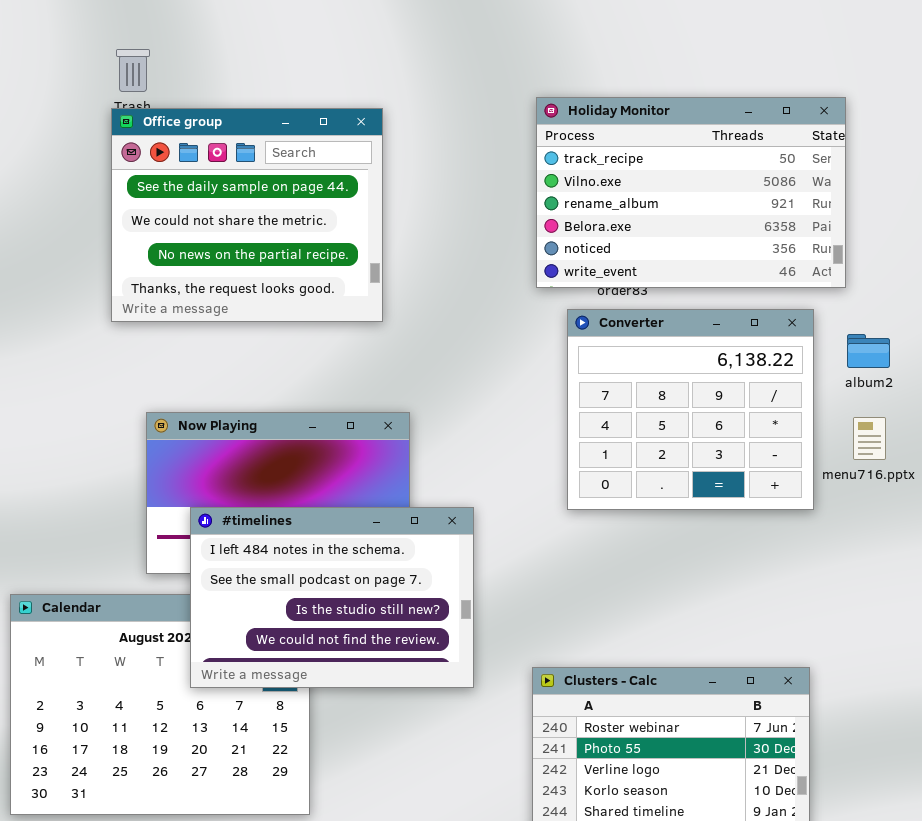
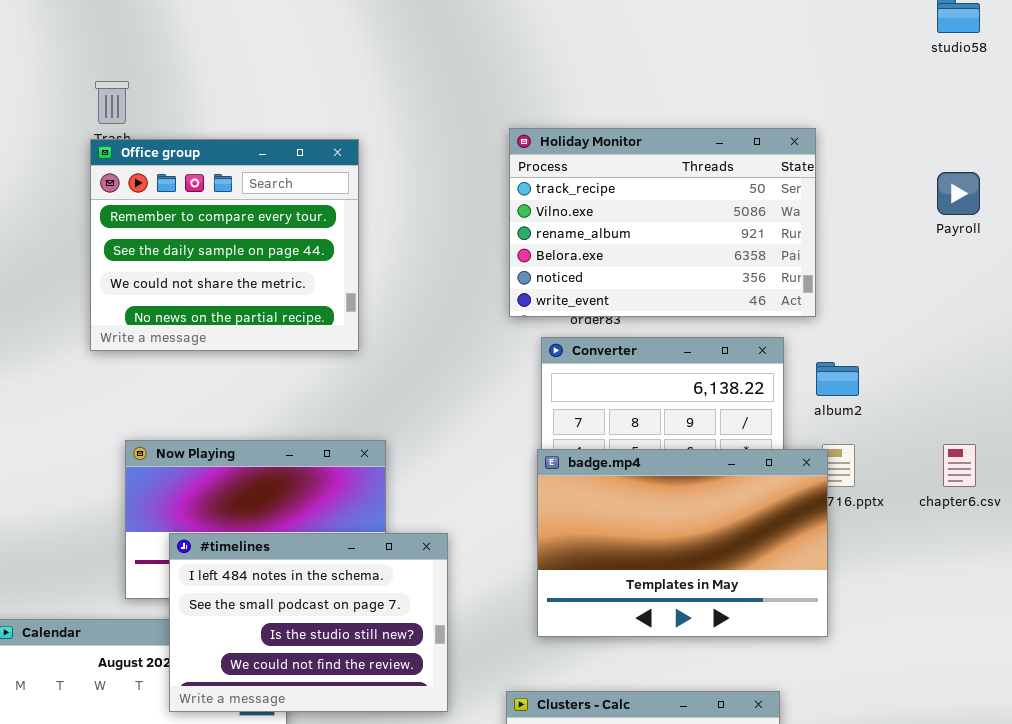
Office group: [111,108,383,322] -> [90,139,359,351], scrolled up 1 row
badge.mp4: none -> [537,449,828,637], opened

